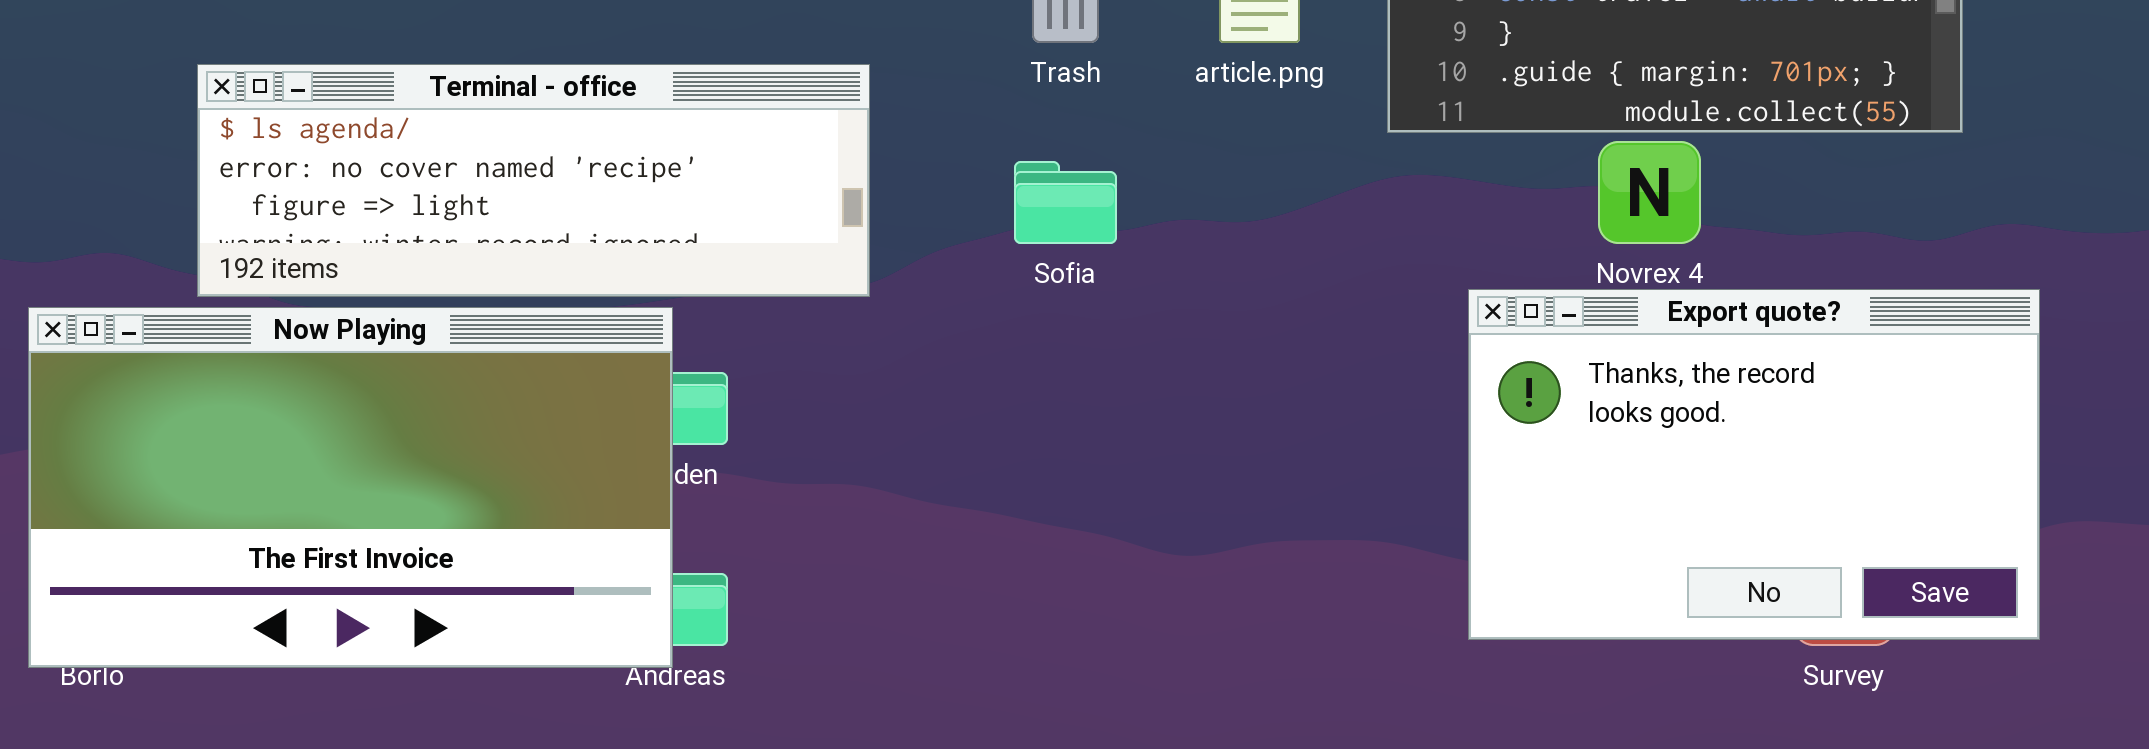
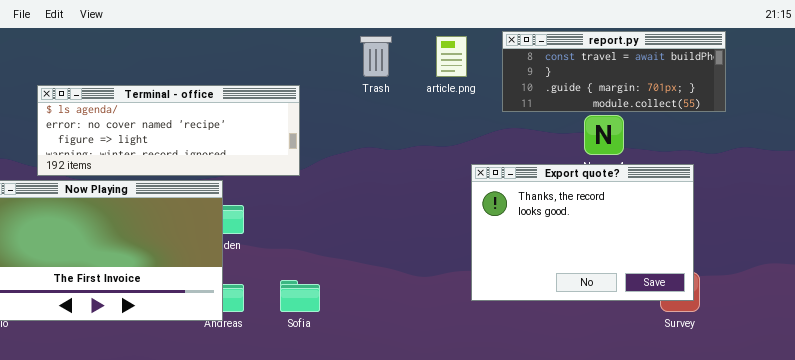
Sofia: [1014,161,1117,244] -> [280,280,320,312], moved
Export quote?: [1468,289,2040,640] -> [471,164,694,301], moved

